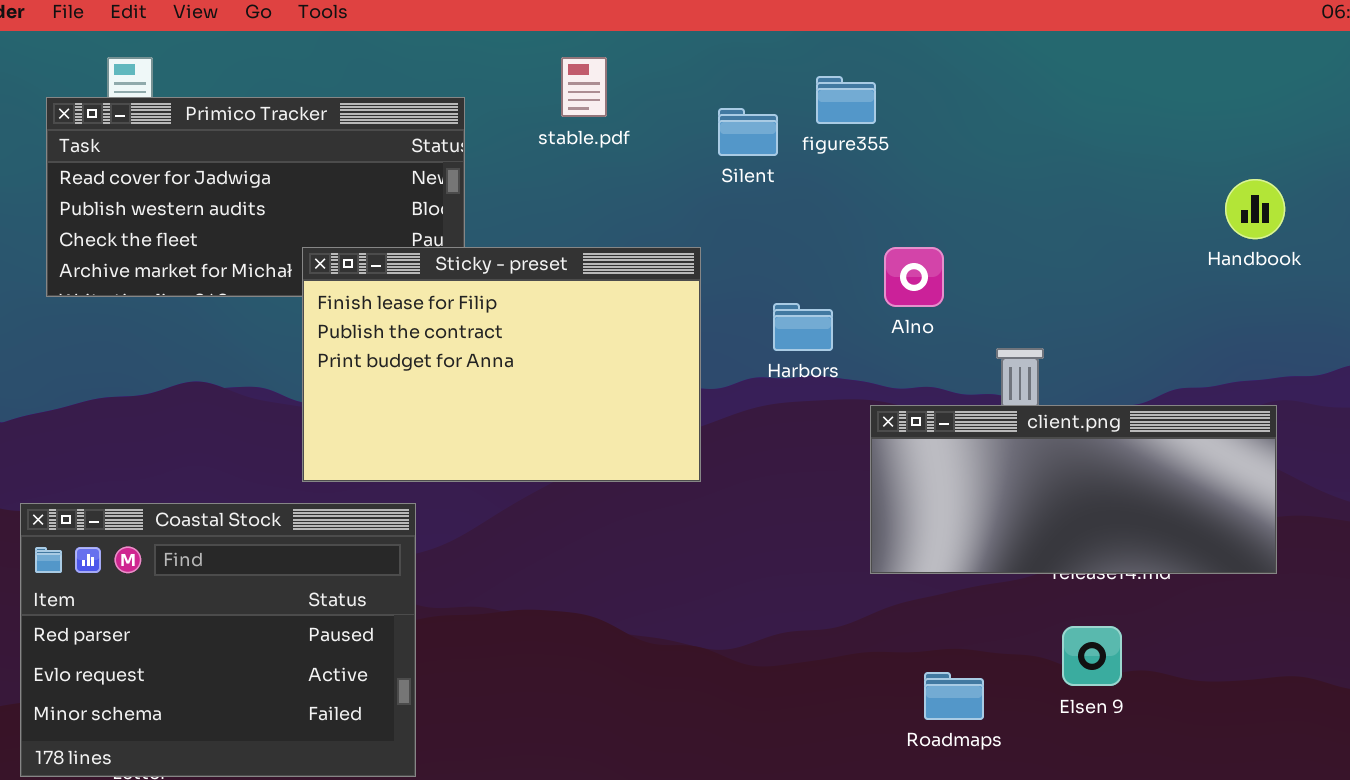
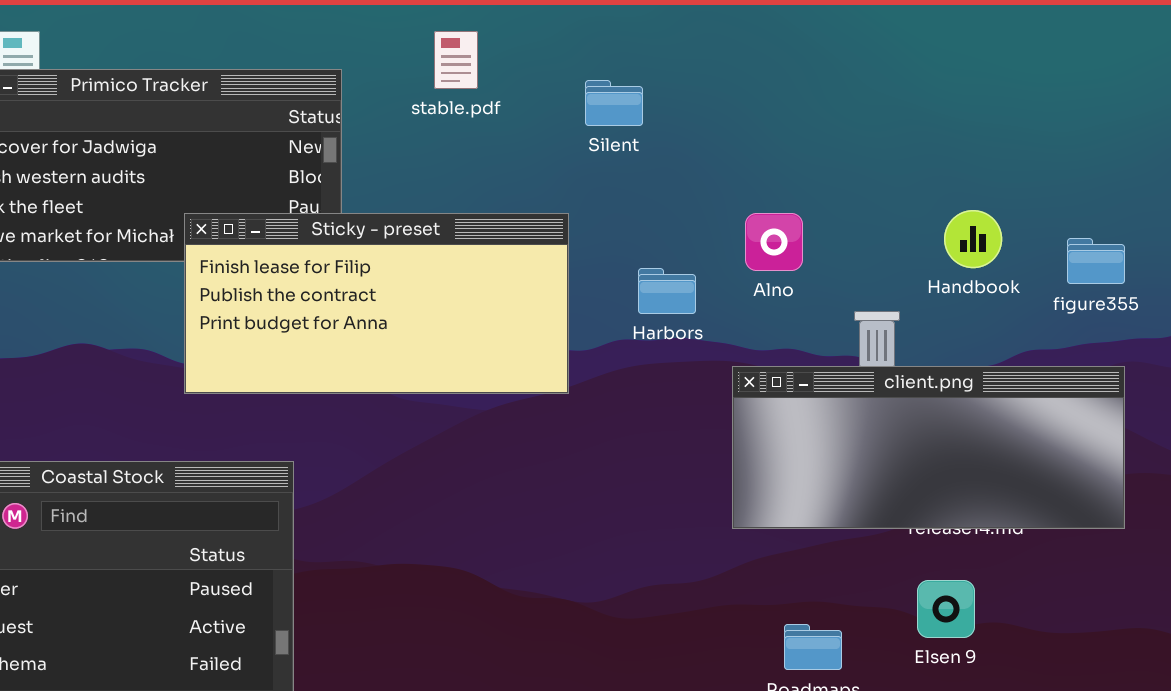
figure355: [816,76,876,124] -> [1067,238,1125,284], moved
Handbook: [1225,179,1285,239] -> [944,210,1002,268], moved
Sticky - preset: [302,247,701,482] -> [184,213,569,394], resized

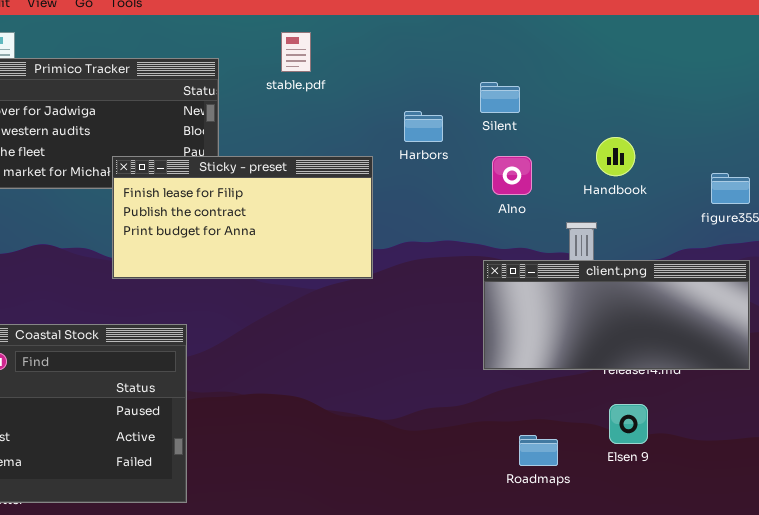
Silent: [585,80,643,126] -> [480,82,520,113], moved
Handbook: [944,210,1002,268] -> [596,137,635,176], moved
Harbors: [638,268,696,314] -> [404,111,443,142], moved

